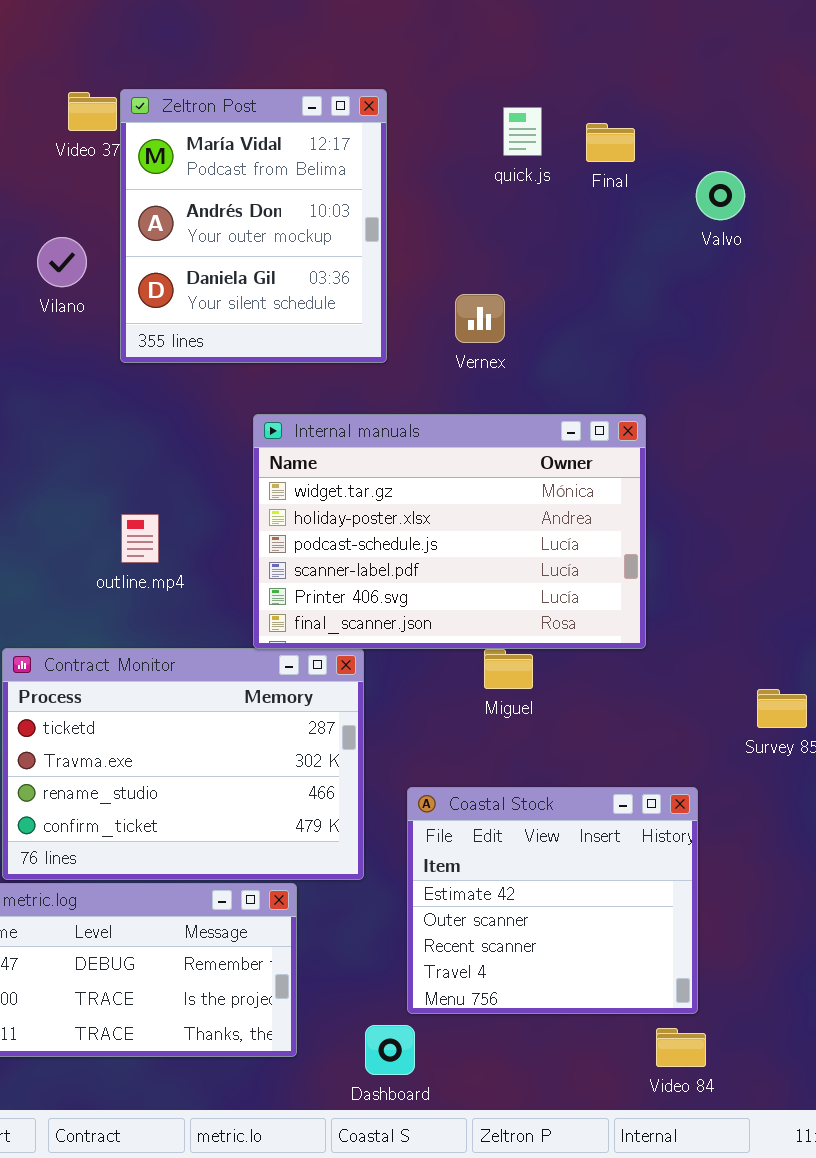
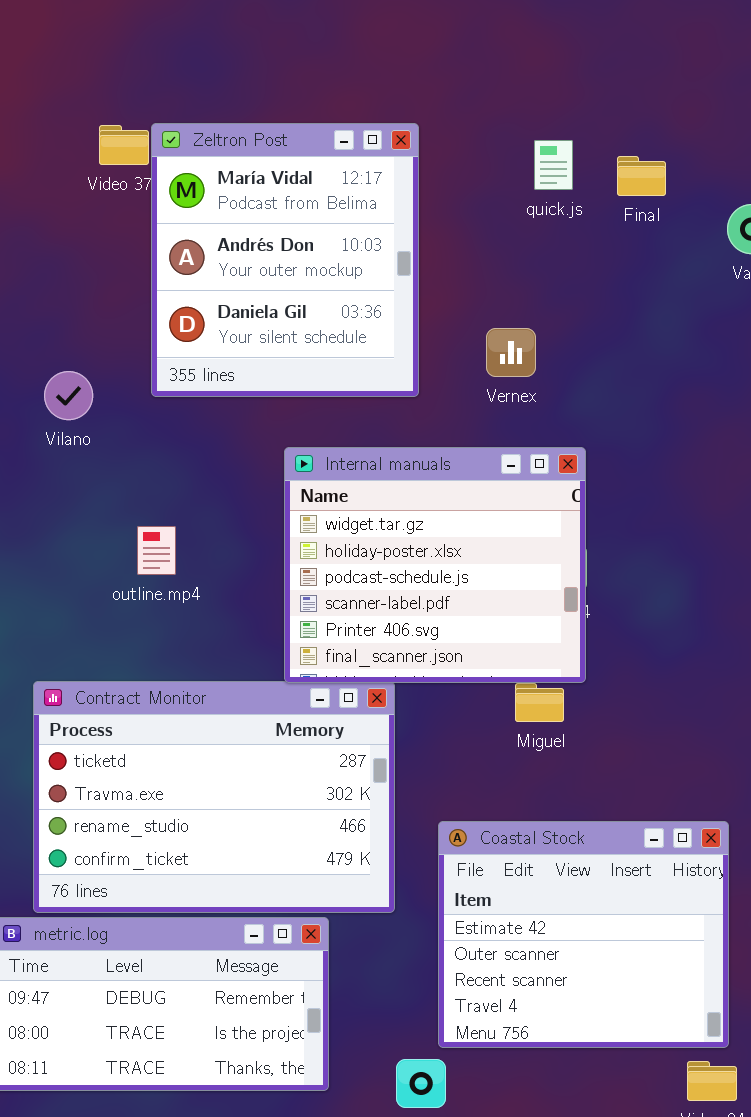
Vilano: [37,237,87,287] -> [44,371,93,420], moved
Internal manuals: [253,414,646,649] -> [284,447,586,683], resized
outline.mp4: [121,514,159,563] -> [137,526,176,575], moved

